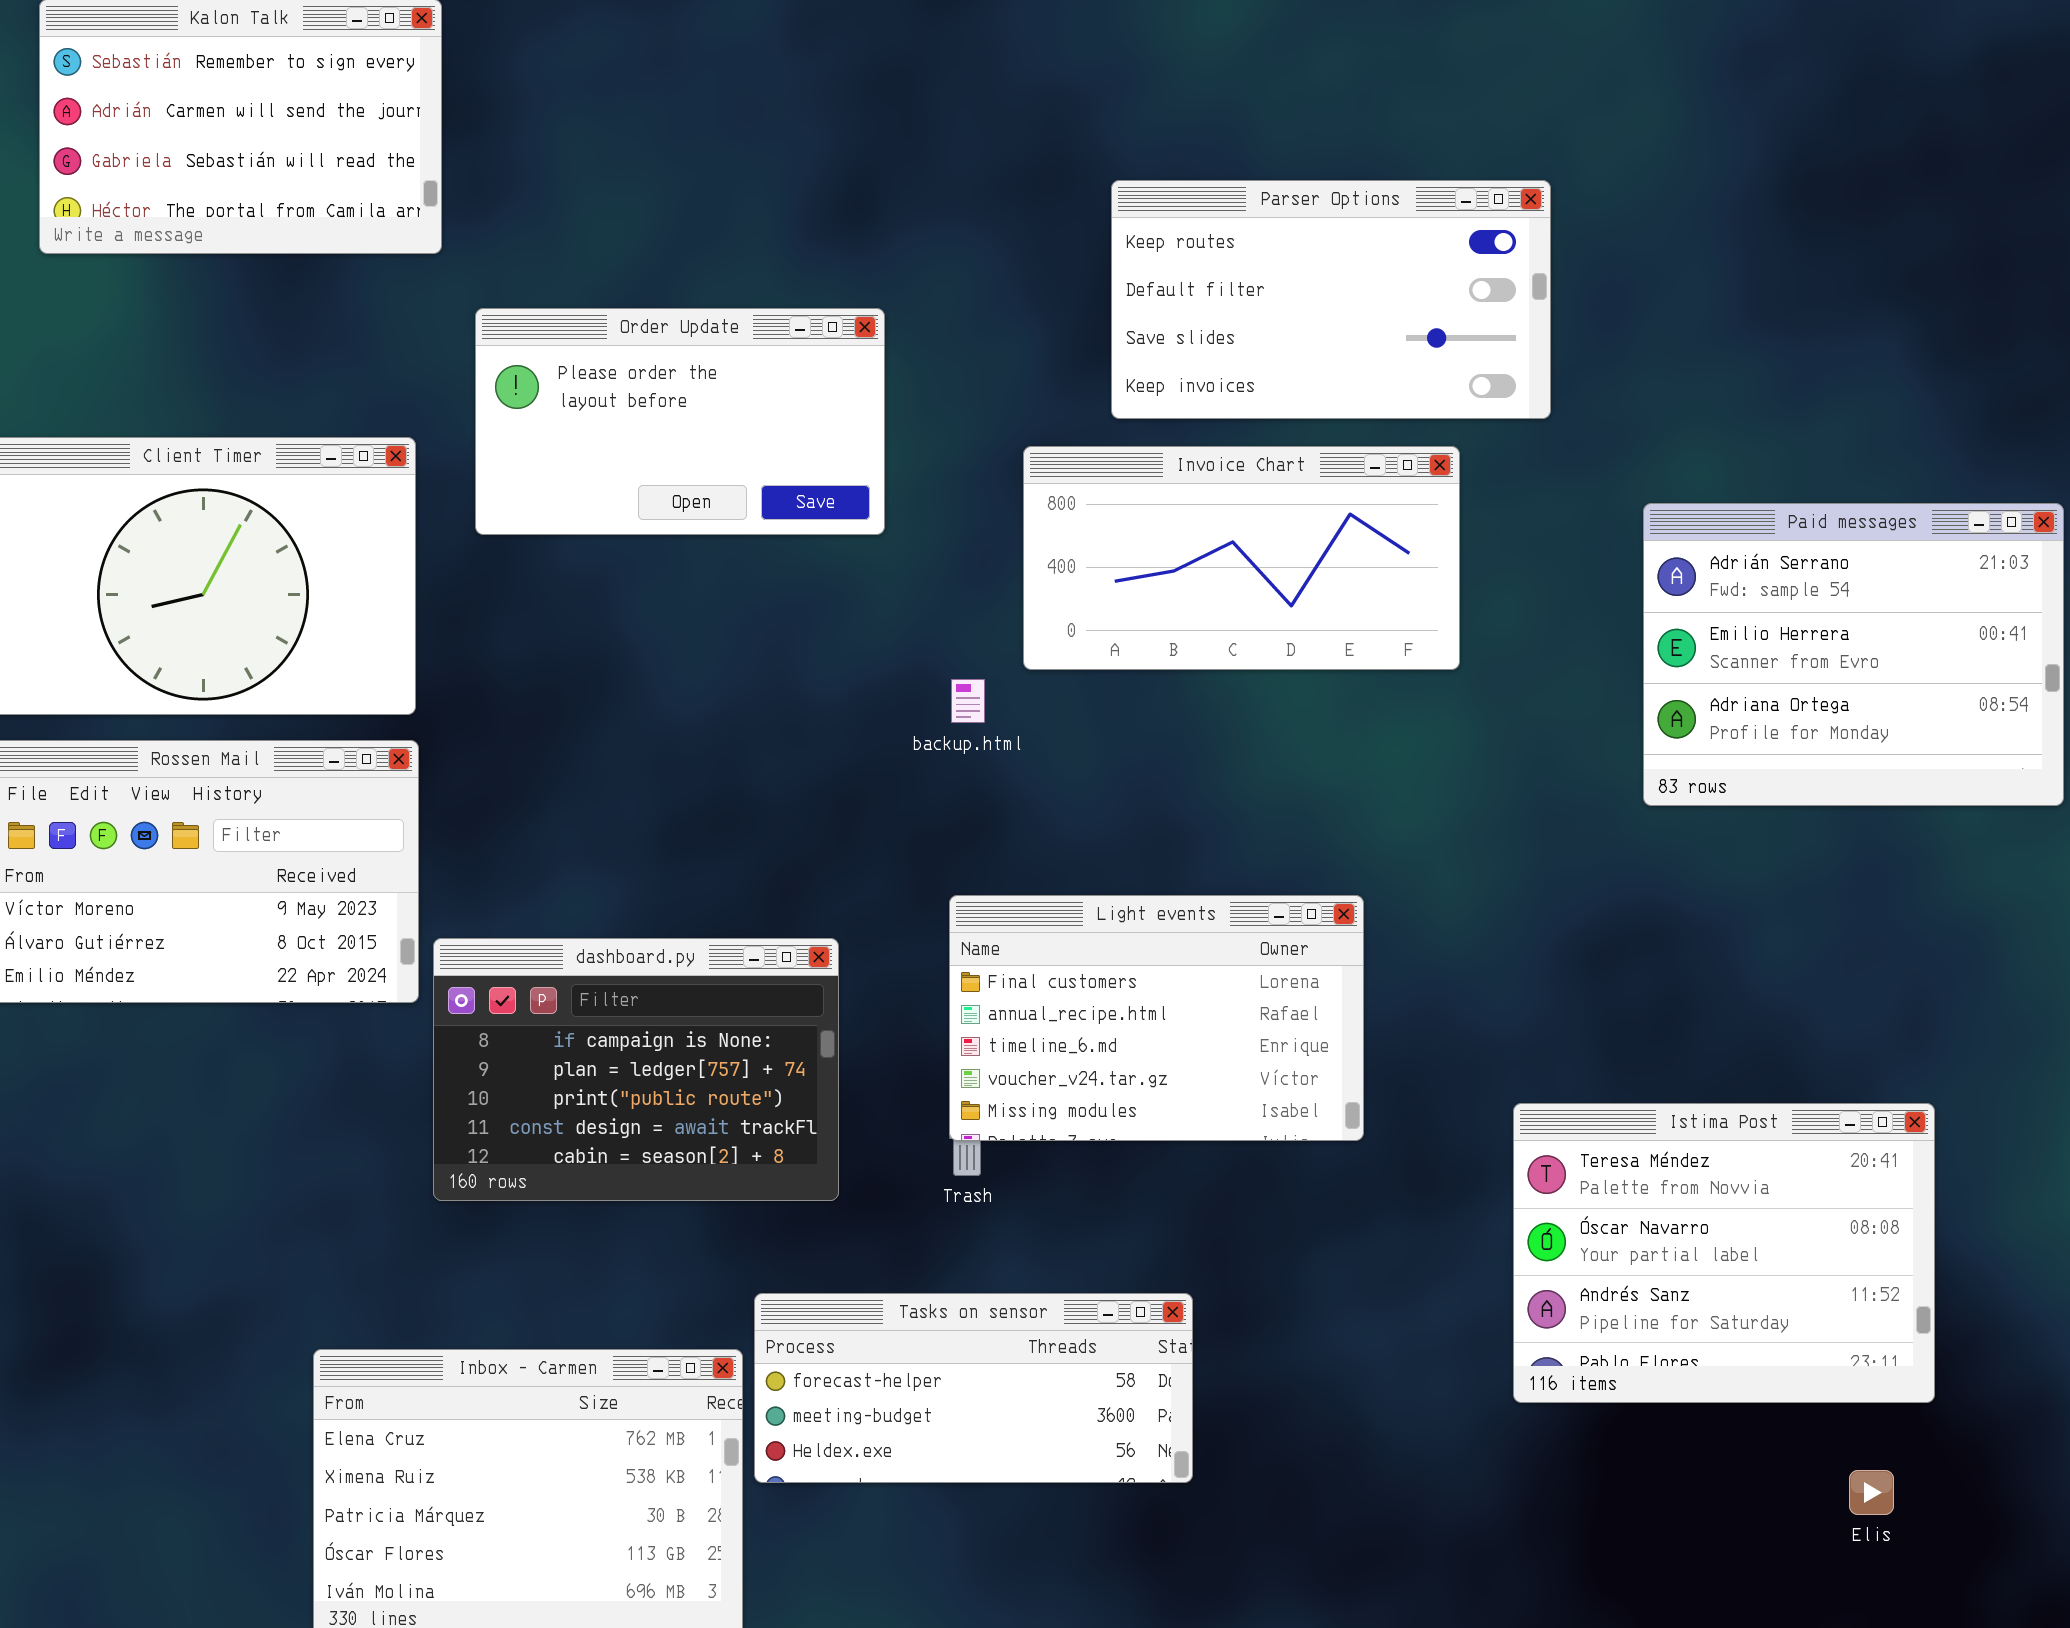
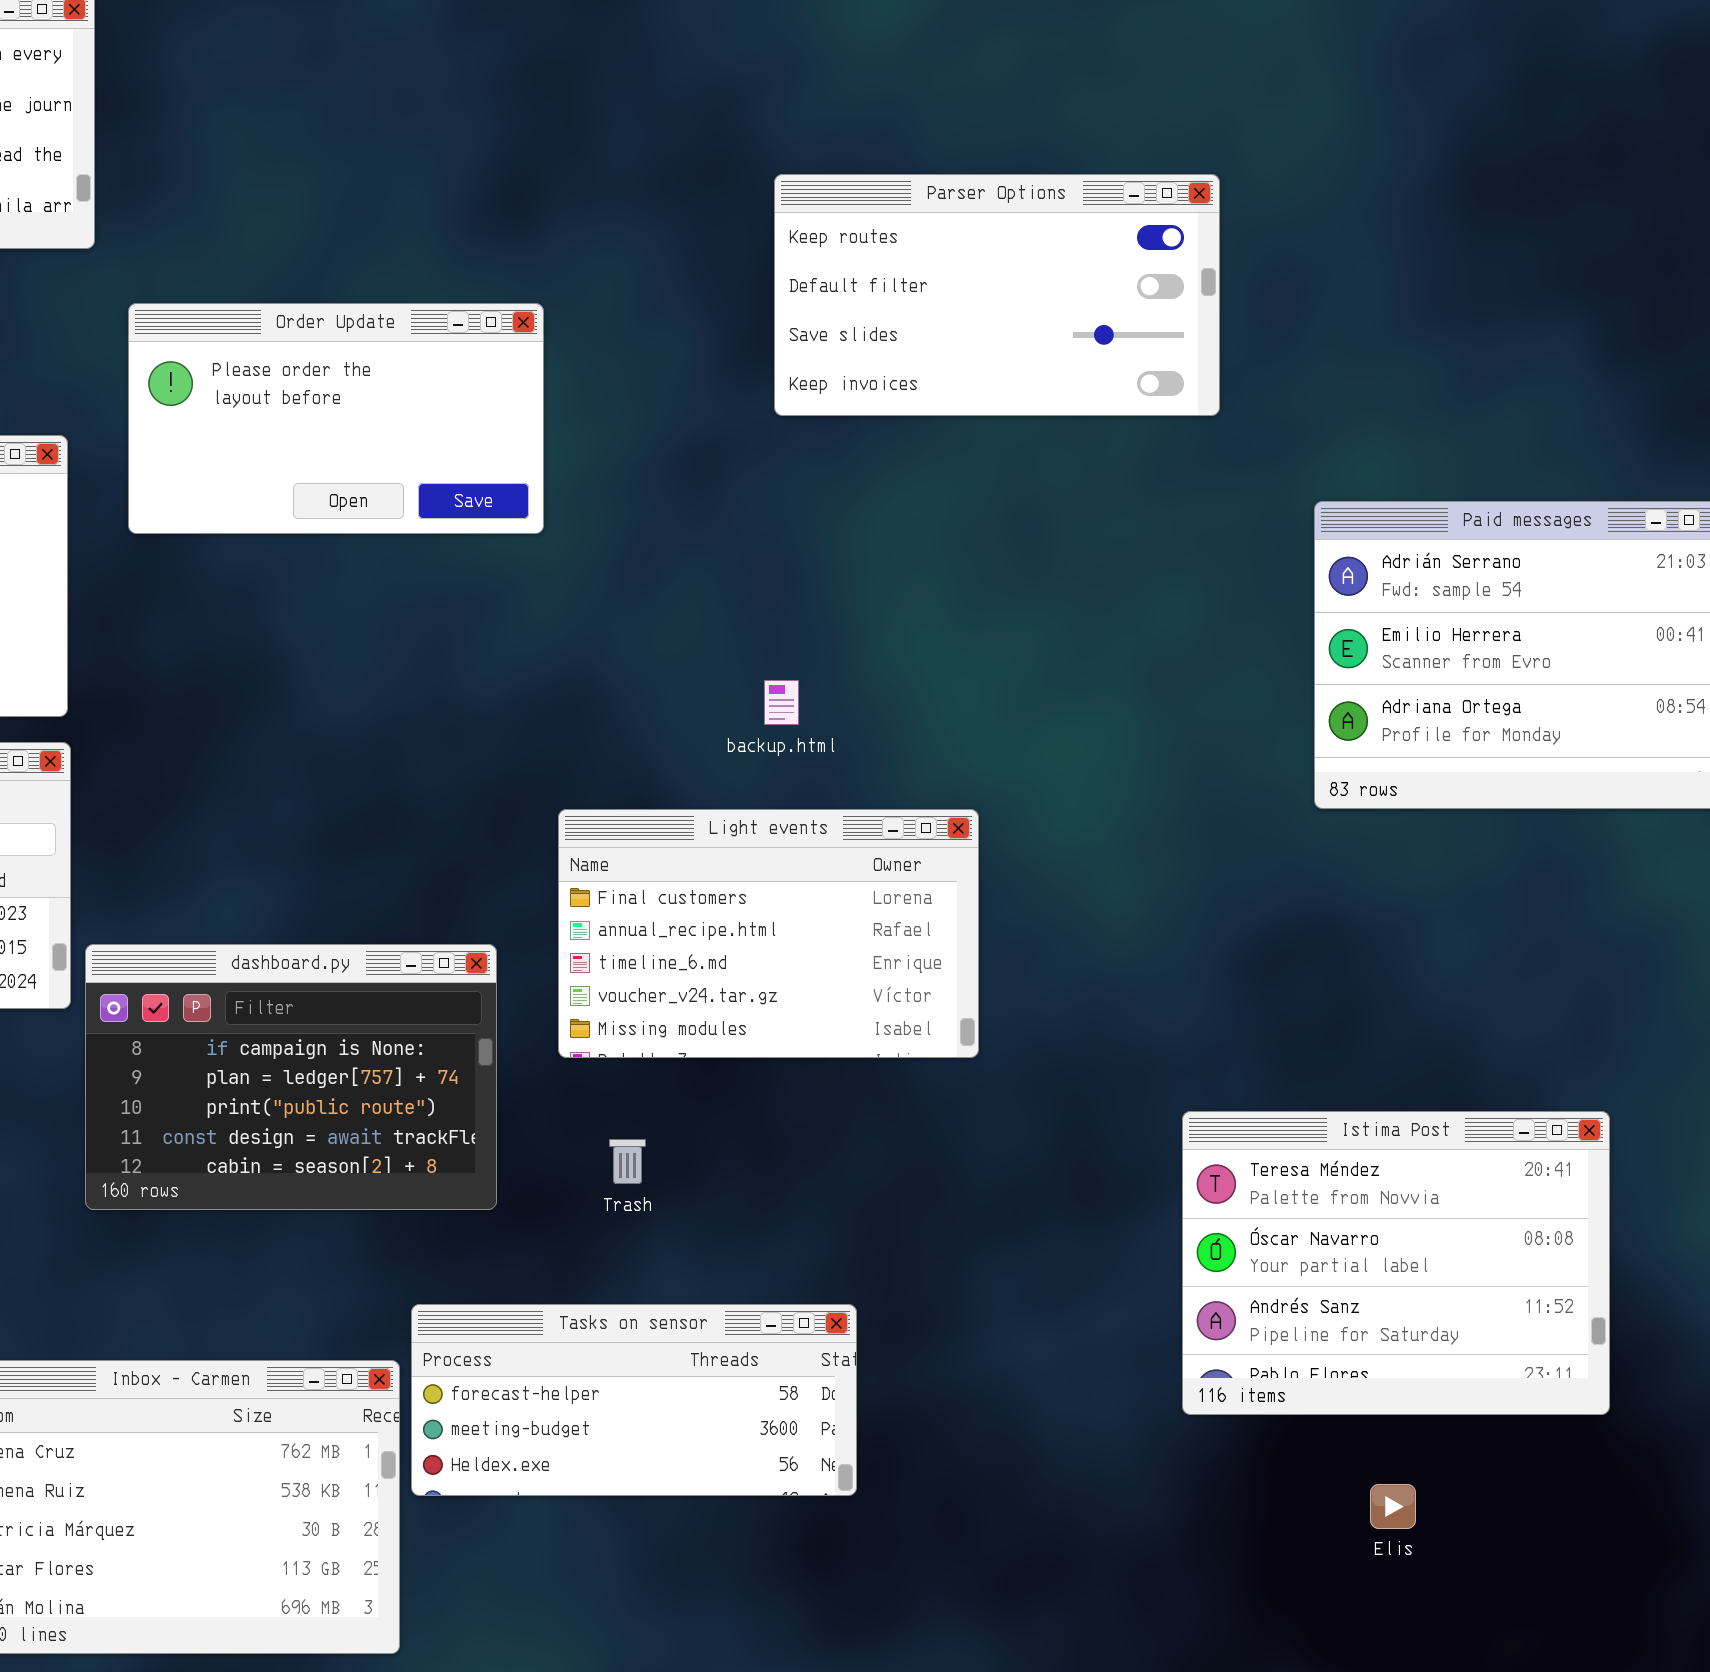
Invoice Chart: [1023,446,1460,670] -> none, closed
backup.html: [951,679,985,723] -> [764,680,799,725], moved
Light events: [949,895,1364,1141] -> [558,809,979,1058], moved
Elis: [1849,1470,1894,1515] -> [1370,1484,1416,1529], moved

